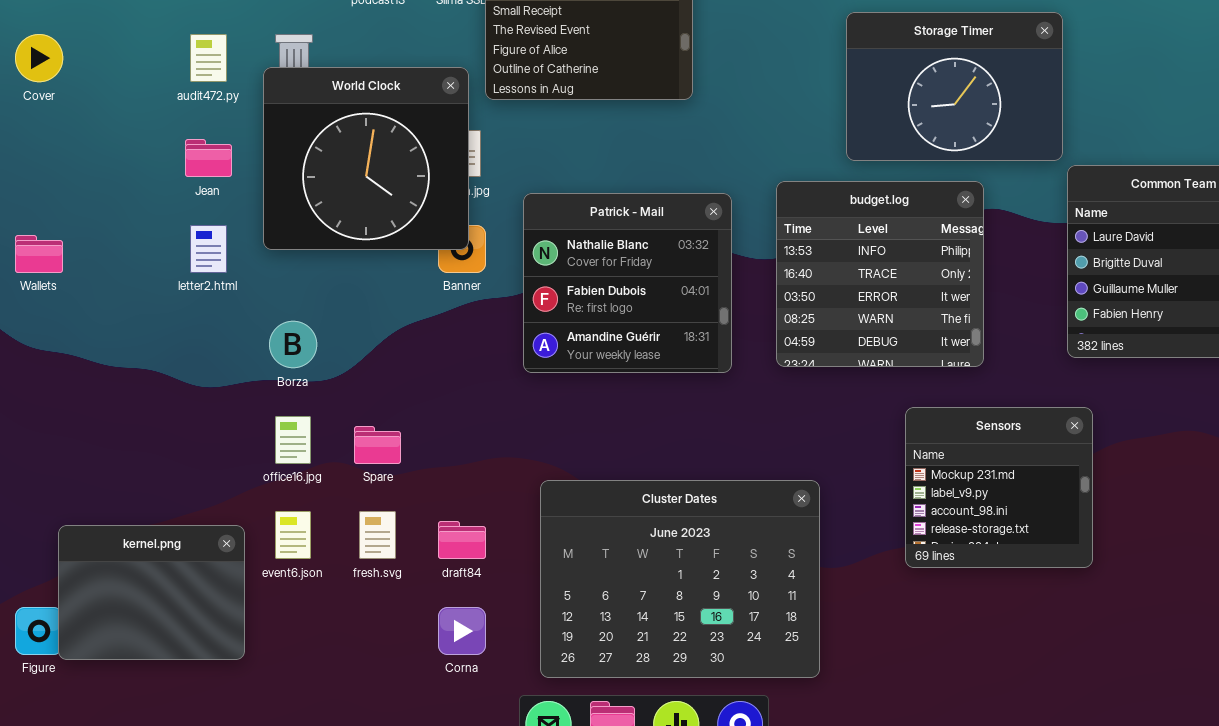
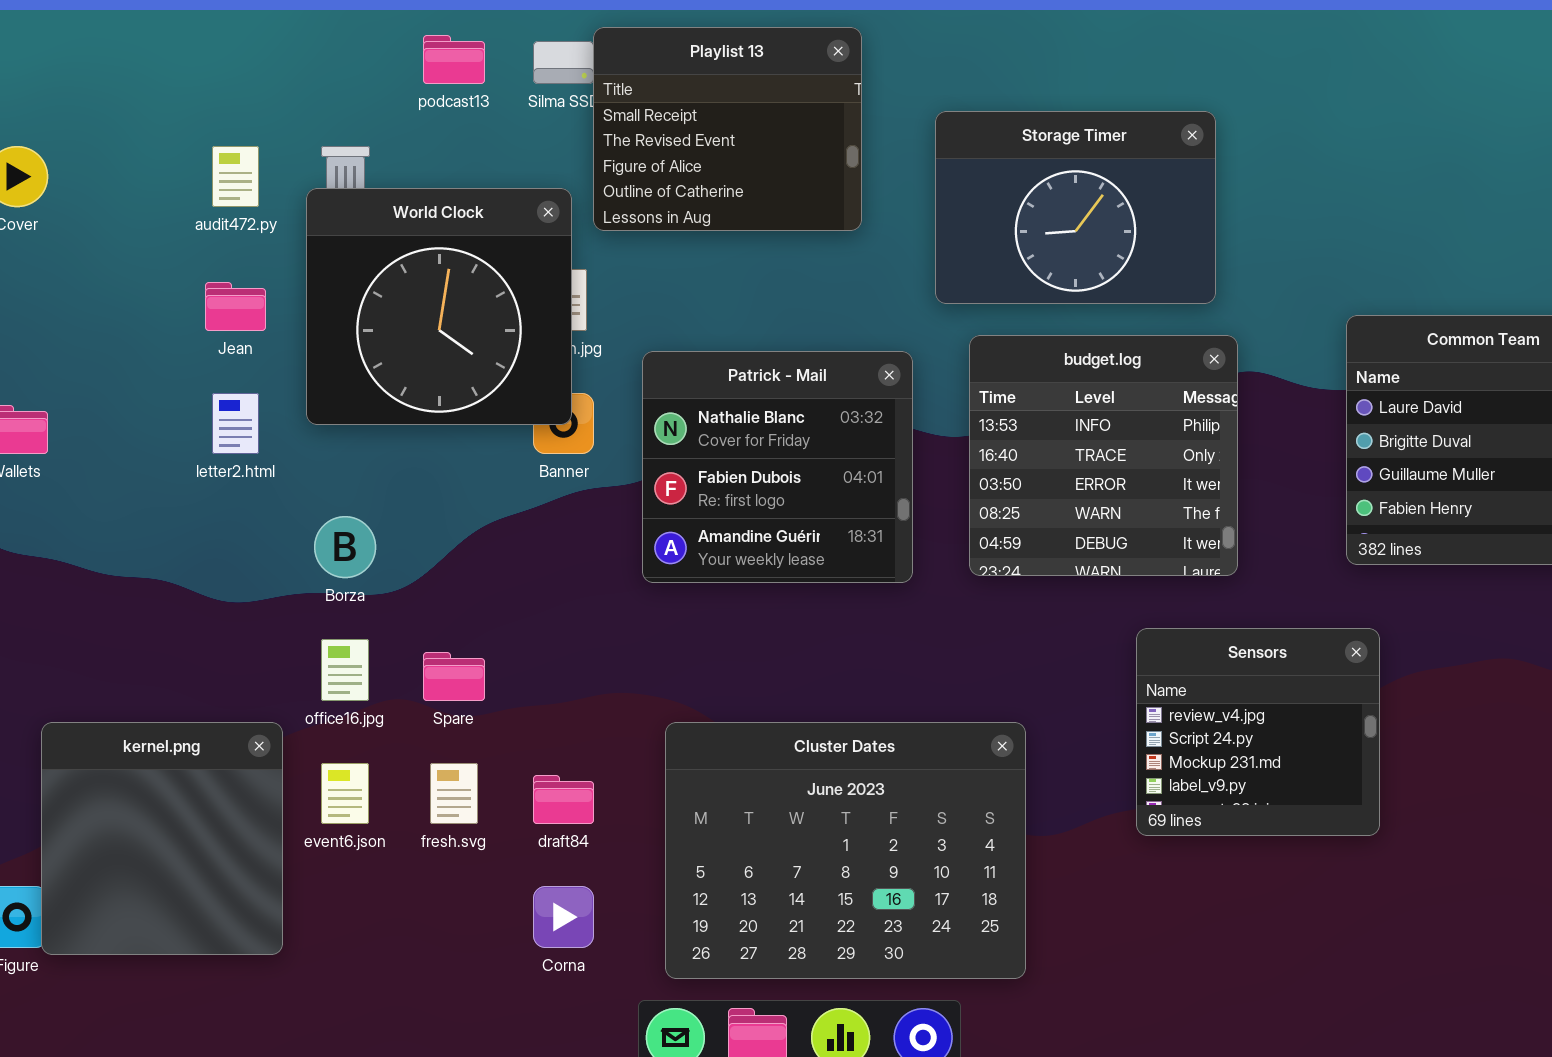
Storage Timer: [846,12,1063,161] -> [935,111,1216,304], moved
Sensors: [905,407,1093,568] -> [1136,628,1380,836], scrolled up 2 rows
kernel.png: [58,525,245,660] -> [41,722,283,955], resized

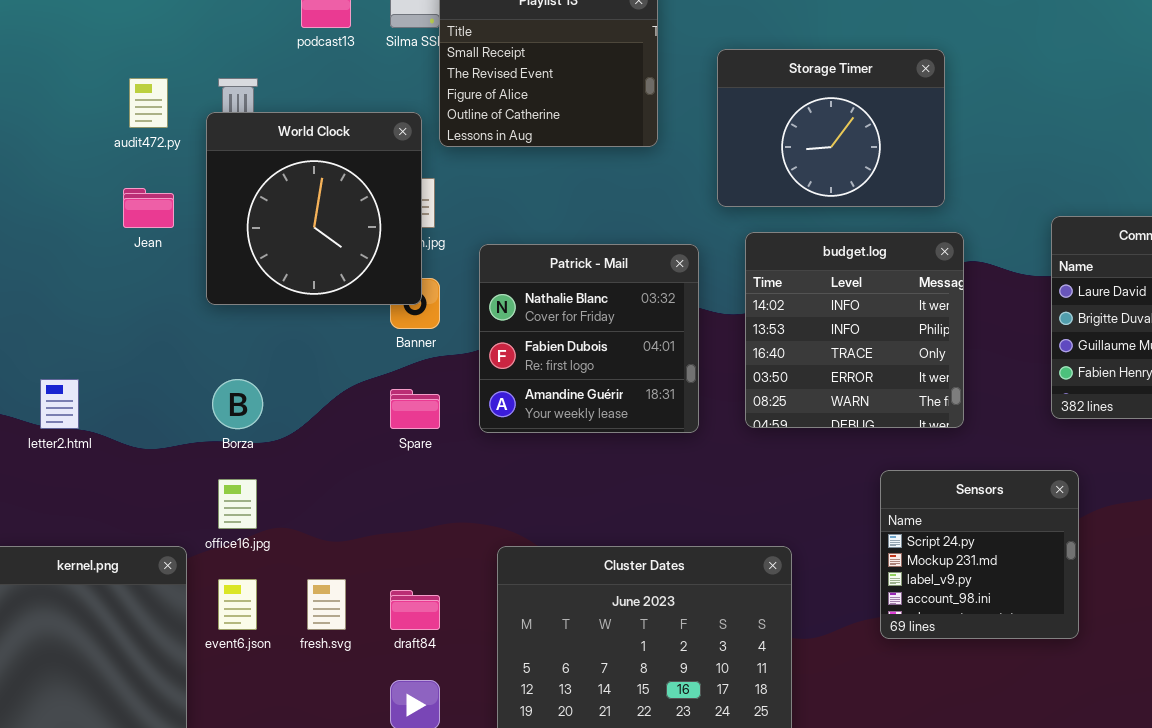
budget.log: [969,335,1238,576] -> [745,232,964,428], scrolled up 1 row
letter2.html: [212,393,259,454] -> [40,379,79,429], moved
Sensors: [1136,628,1380,836] -> [880,470,1079,639], scrolled down 1 row
Spare: [423,652,485,701] -> [390,389,440,429], moved

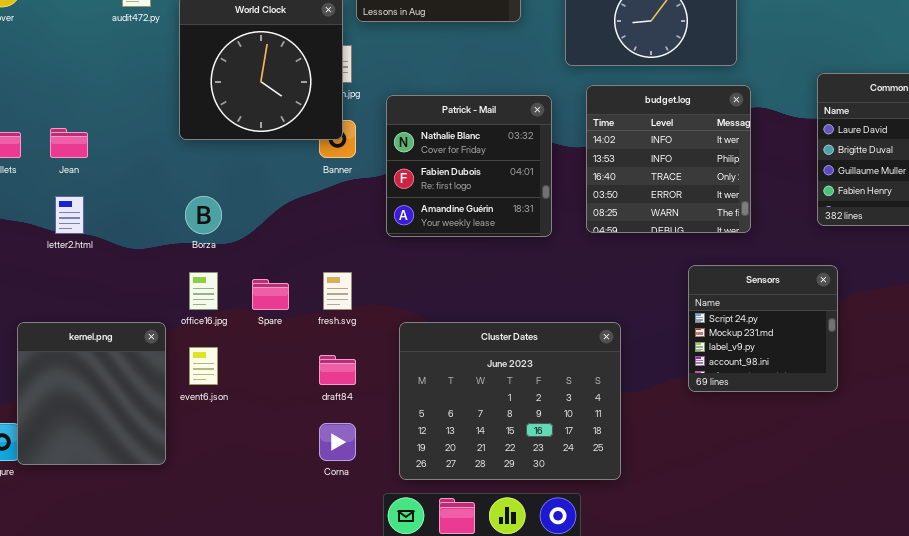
Jean: [123,188,174,228] -> [50,128,88,158], moved
Spare: [390,389,440,429] -> [252,279,289,310], moved
fresh.svg: [307,579,346,630] -> [323,272,352,310], moved

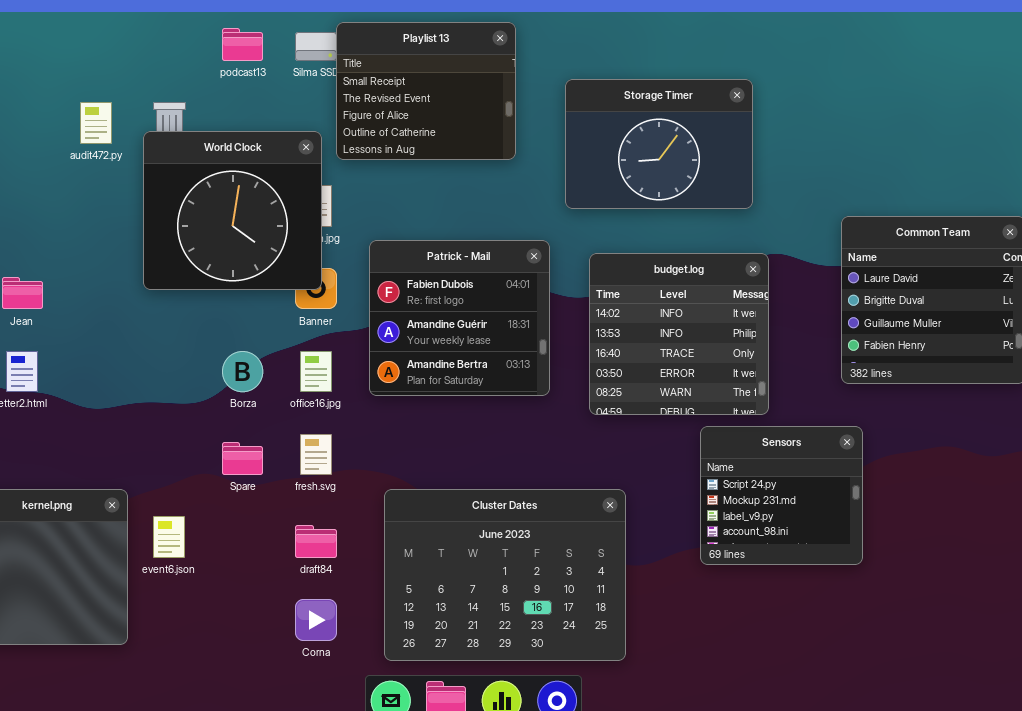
budget.log: [586,85,751,233] -> [589,253,769,415], moved
Patrick - Mail: [386,95,552,237] -> [369,240,550,396], scrolled down 1 row
Borza: [185,196,222,234] -> [222,351,263,392], moved
office16.jpg: [189,272,218,310] -> [300,351,332,392], moved

